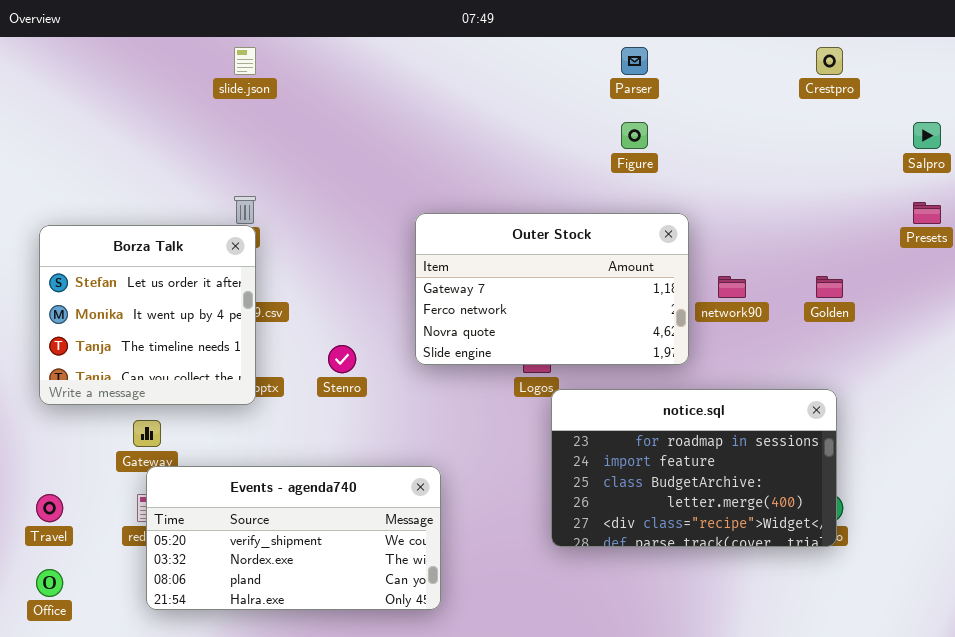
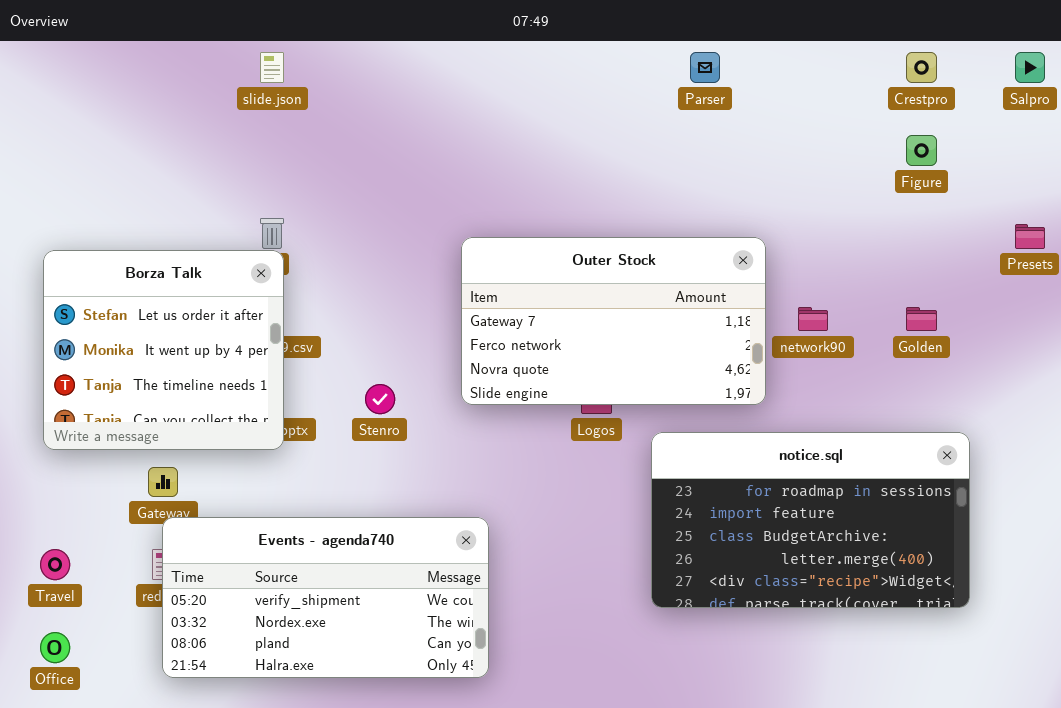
Figure: [621,122,648,149] -> [906,135,937,166], moved
Salpro: [913,122,941,149] -> [1015,52,1045,83], moved
notice.sql: [551,389,837,547] -> [651,432,970,608], moved

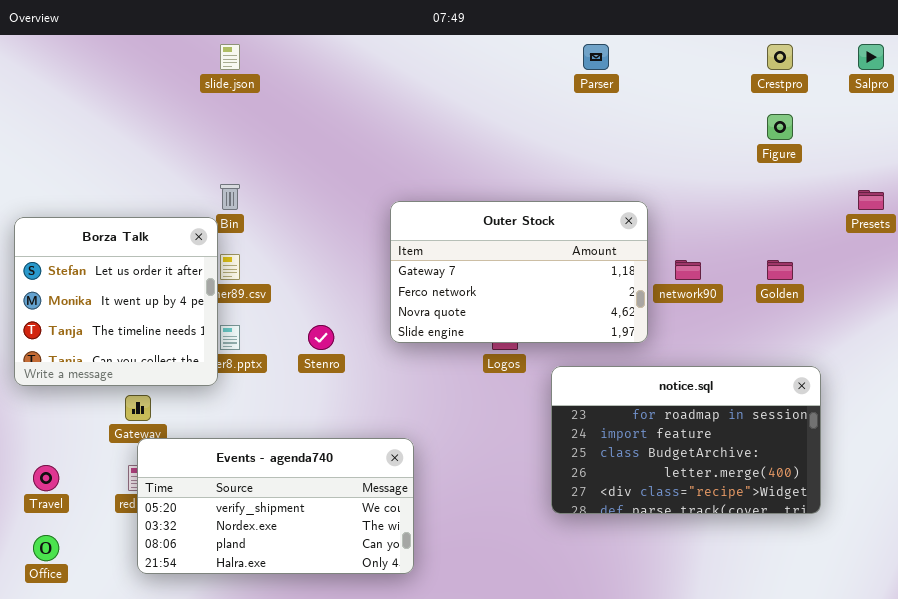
Borza Talk: [43,250,284,450] -> [14,217,218,386], moved

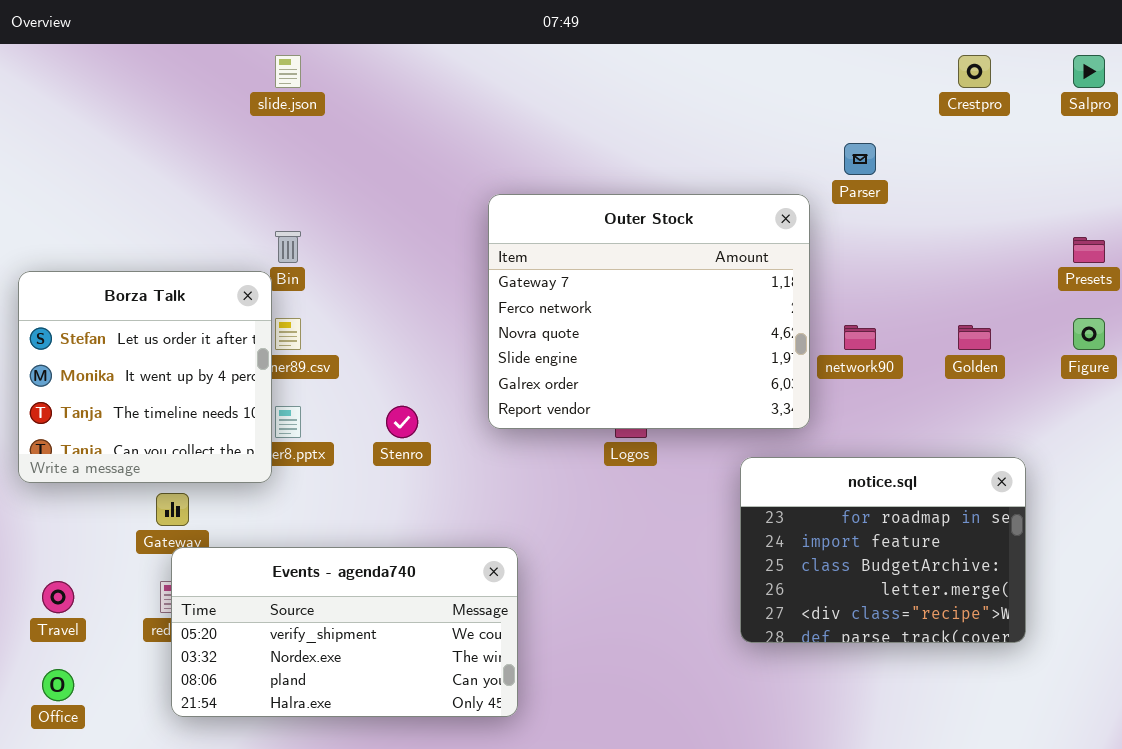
Parser: [583,44,609,70] -> [844,143,876,175], moved
Figure: [767,114,793,140] -> [1073,318,1105,350], moved
Outer Stock: [390,201,648,343] -> [488,194,810,429], resized
notice.sql: [551,366,821,514] -> [740,457,1026,643], resized

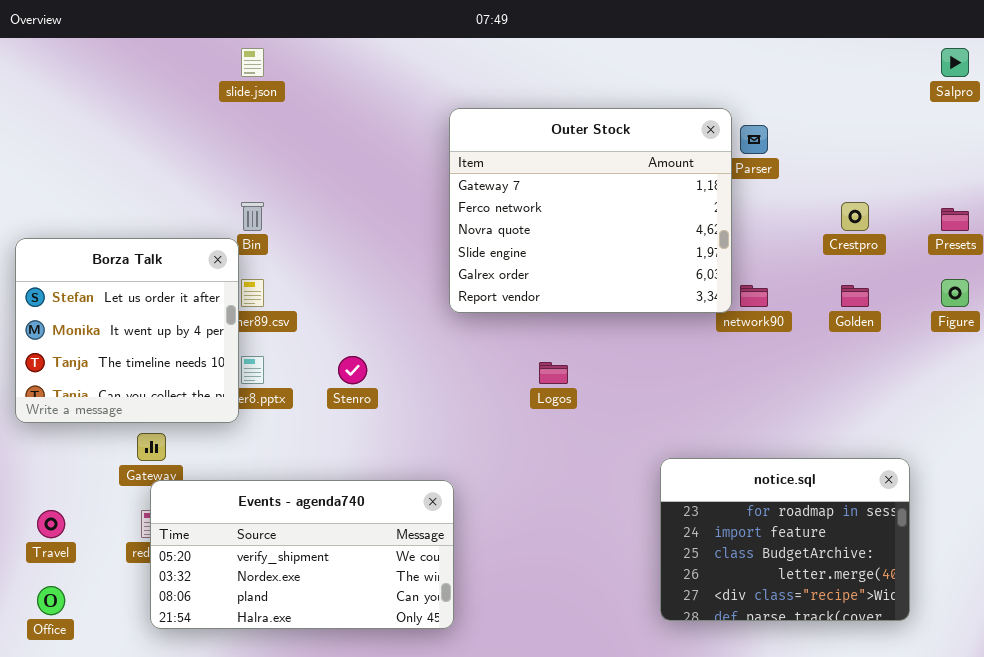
Crestpro: [958,55,991,88] -> [841,202,869,231], moved
Outer Stock: [488,194,810,429] -> [449,108,732,313], moved
notice.sql: [740,457,1026,643] -> [660,458,910,621], moved

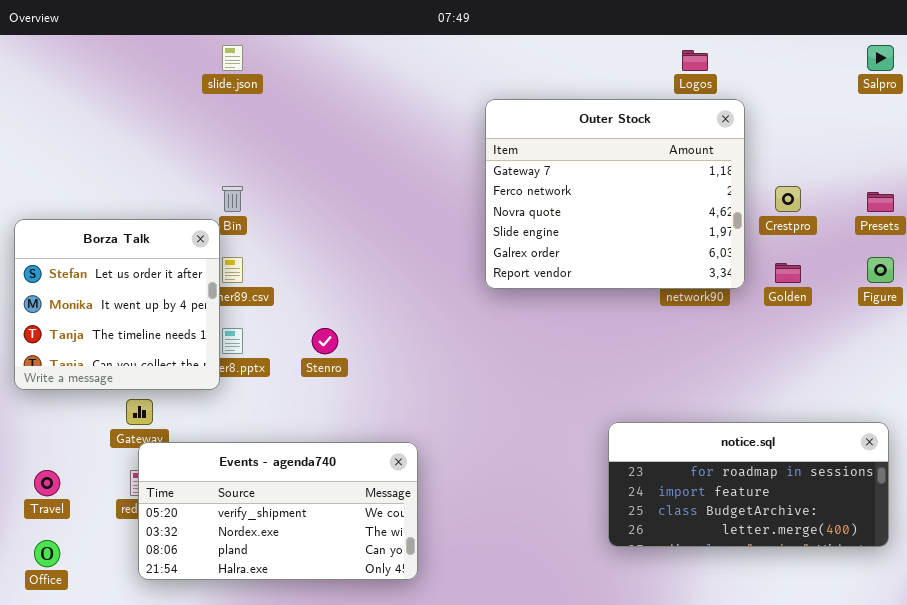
Outer Stock: [449,108,732,313] -> [485,99,745,289], moved
Logos: [539,362,568,384] -> [682,50,708,71], moved
notice.sql: [660,458,910,621] -> [608,422,889,547], resized

